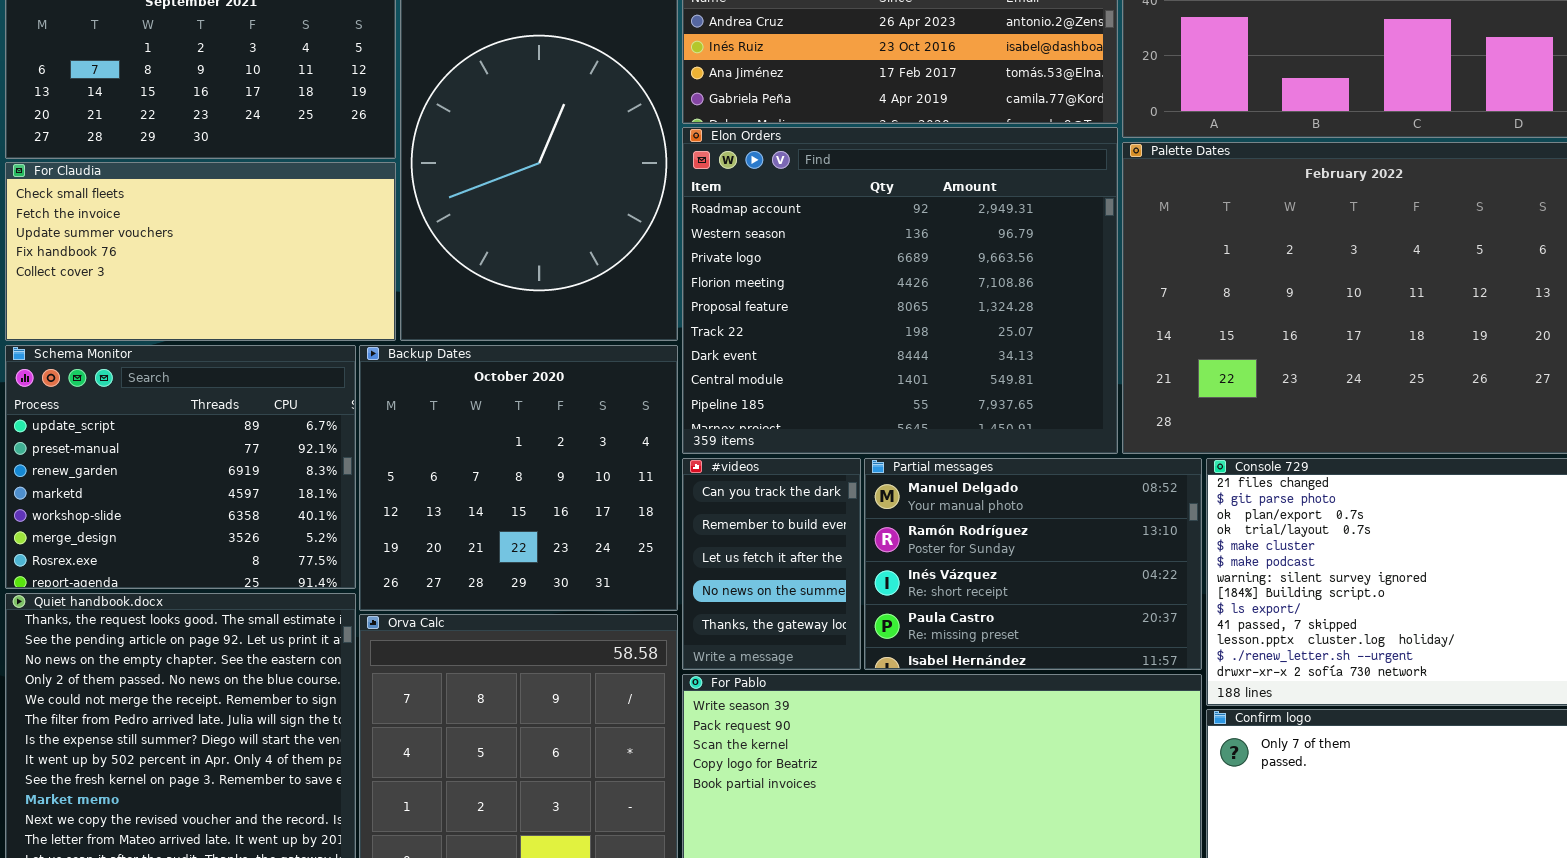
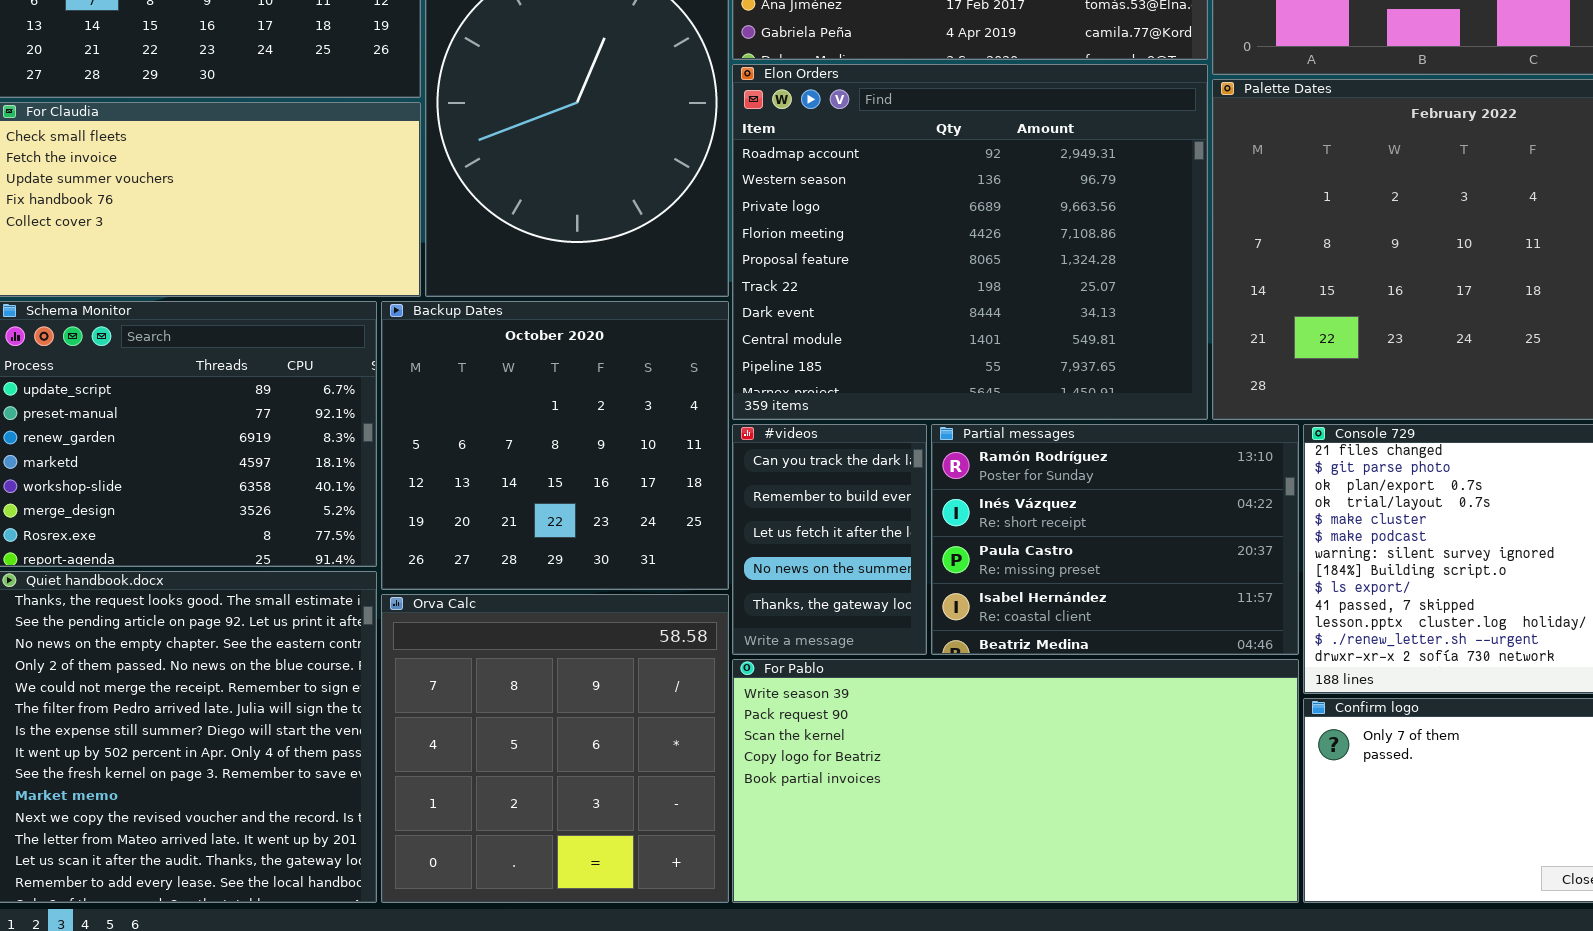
Partial messages: [864,458,1202,670] -> [931,424,1299,655], scrolled down 1 row

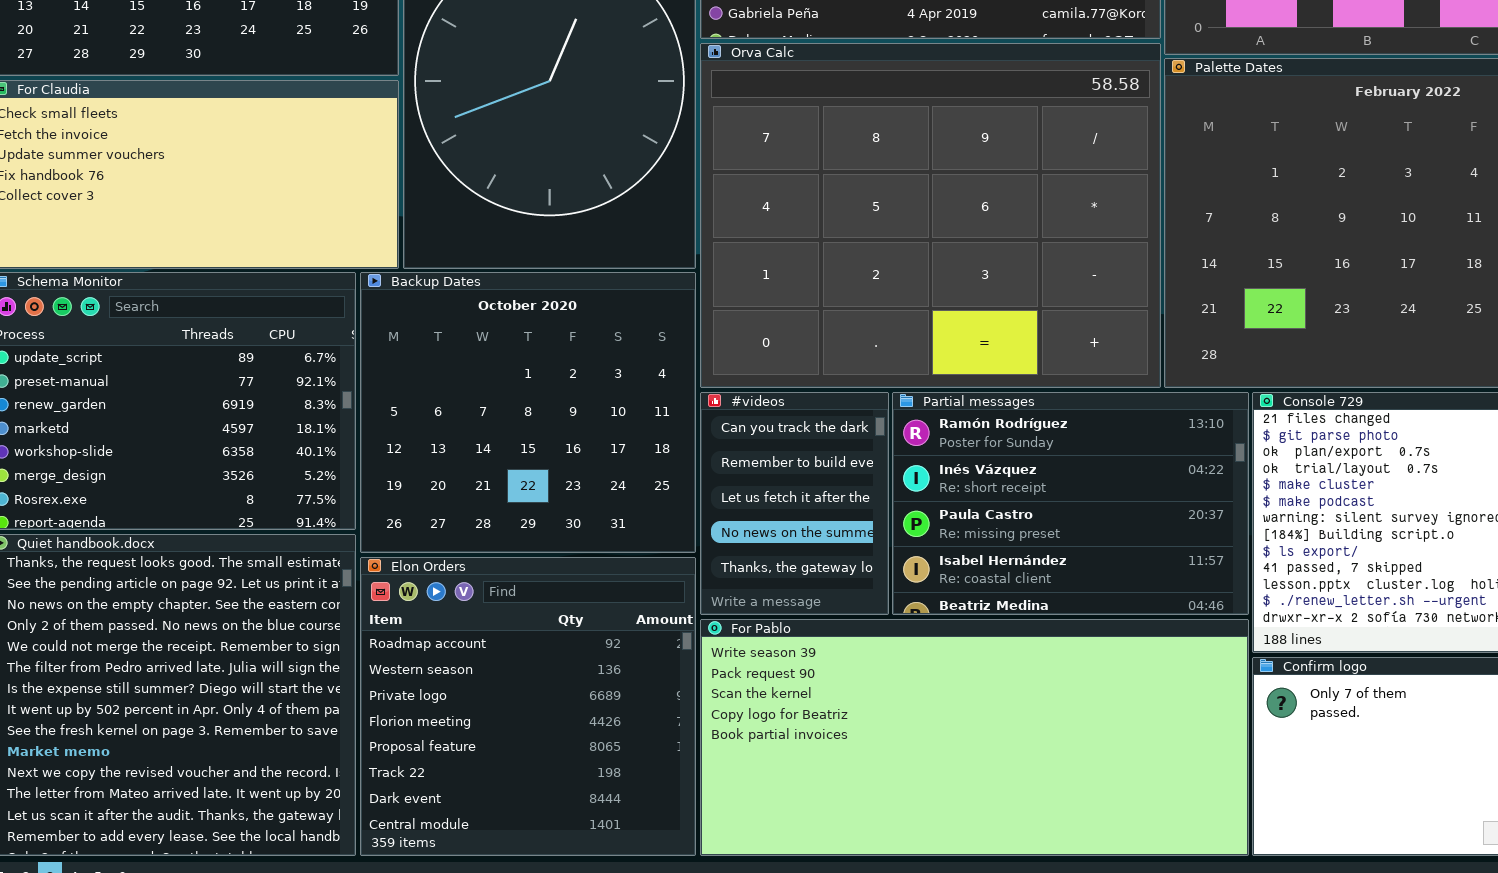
Elon Orders: [732,64,1208,420] -> [360,557,696,856], moved, resized
Orva Calc: [381,594,729,903] -> [700,43,1161,388], moved, resized

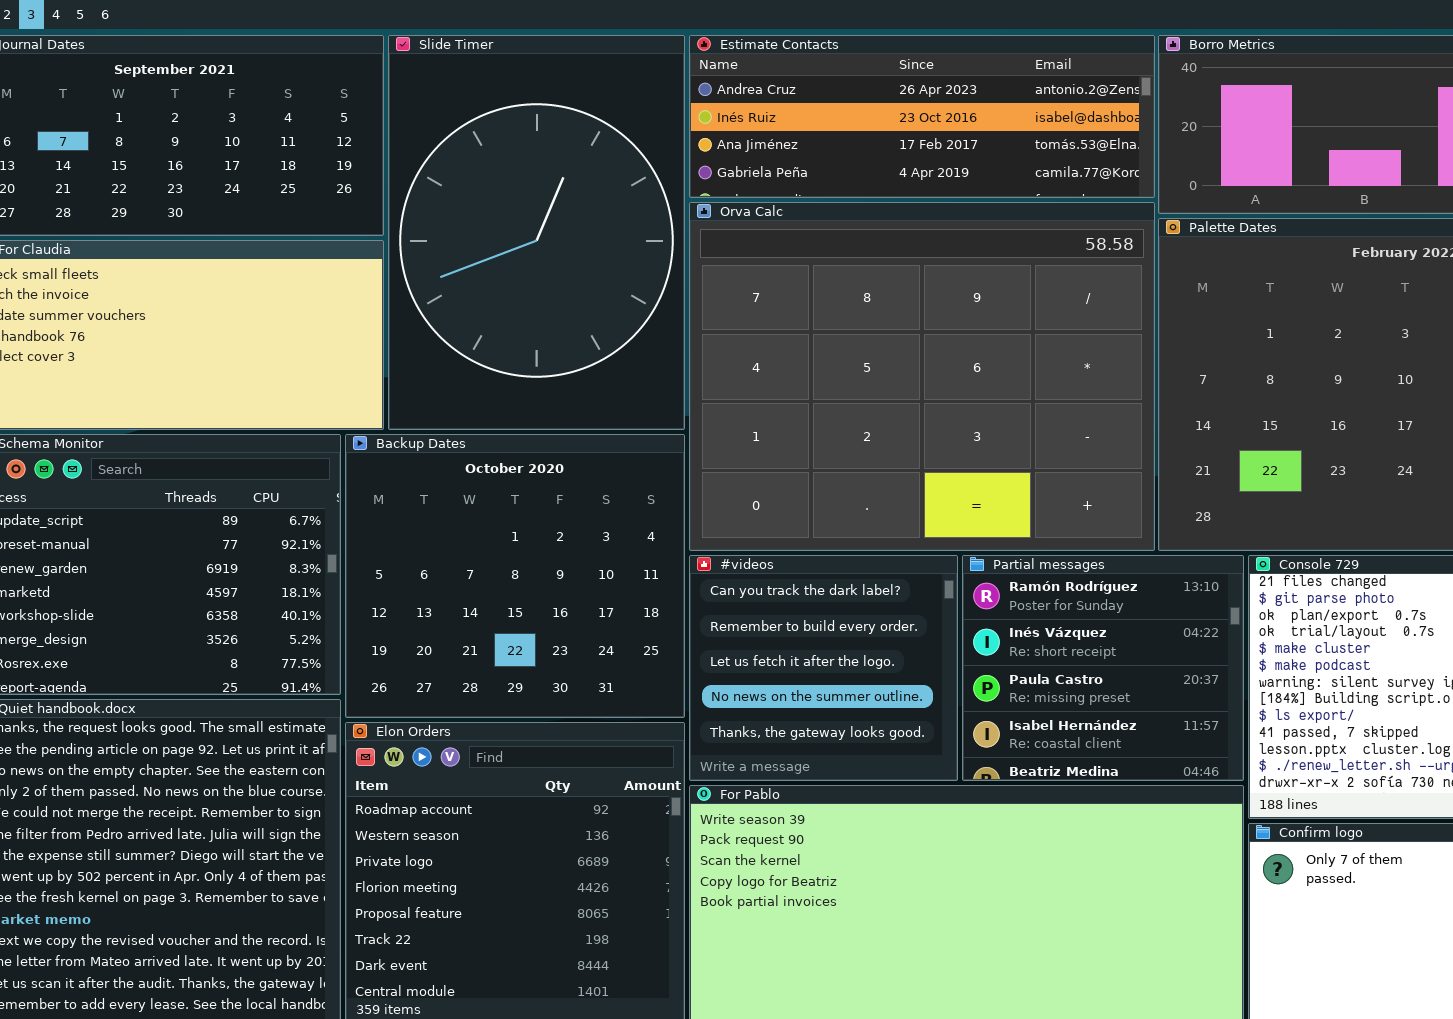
#videos: [700,392,889,615] -> [689,555,958,781], resized
Partial messages: [892,392,1249,615] -> [962,555,1244,781], resized

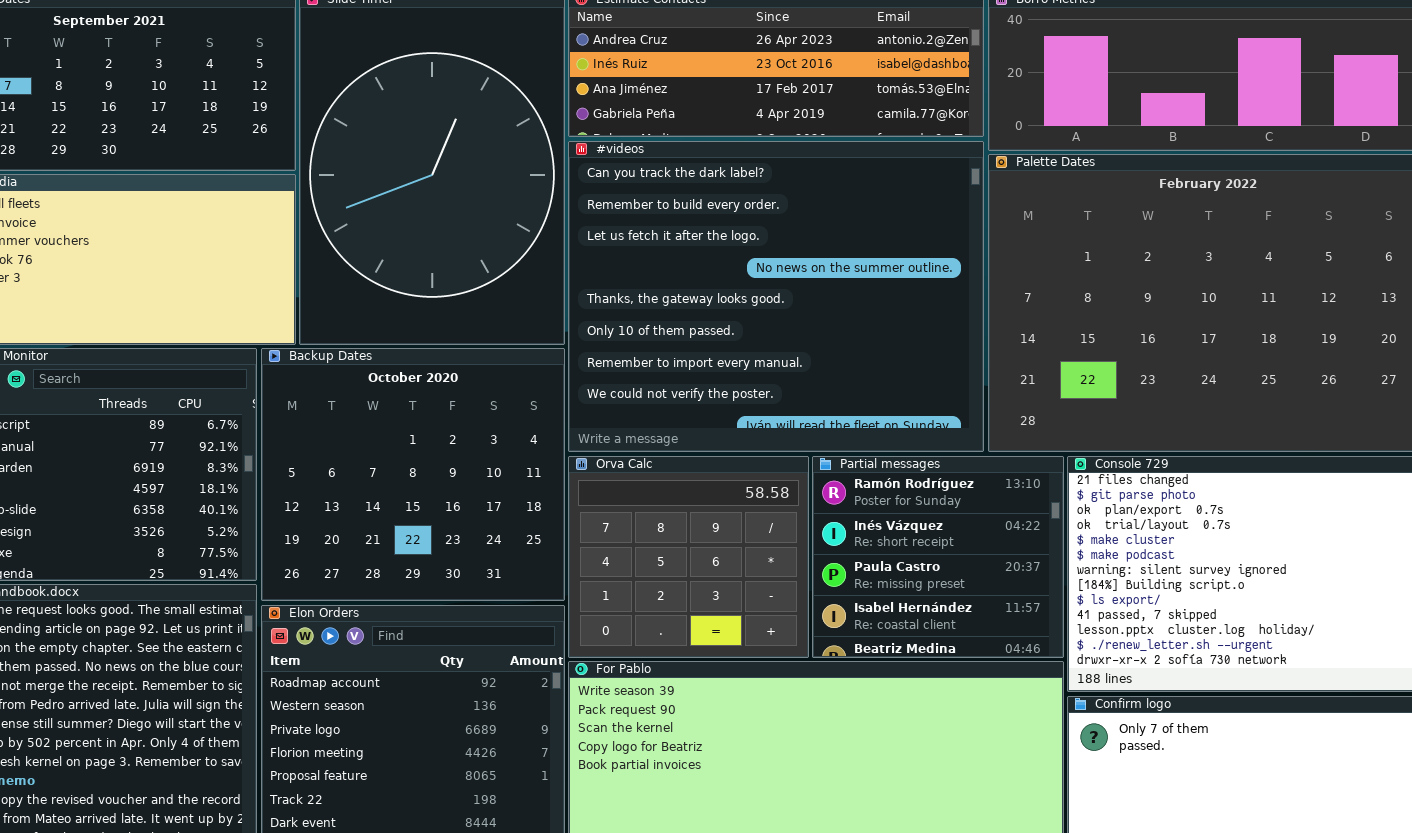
Orva Calc: [689,202,1155,551] -> [568,456,809,658], moved, resized
#videos: [689,555,958,781] -> [568,141,984,452], moved, resized

